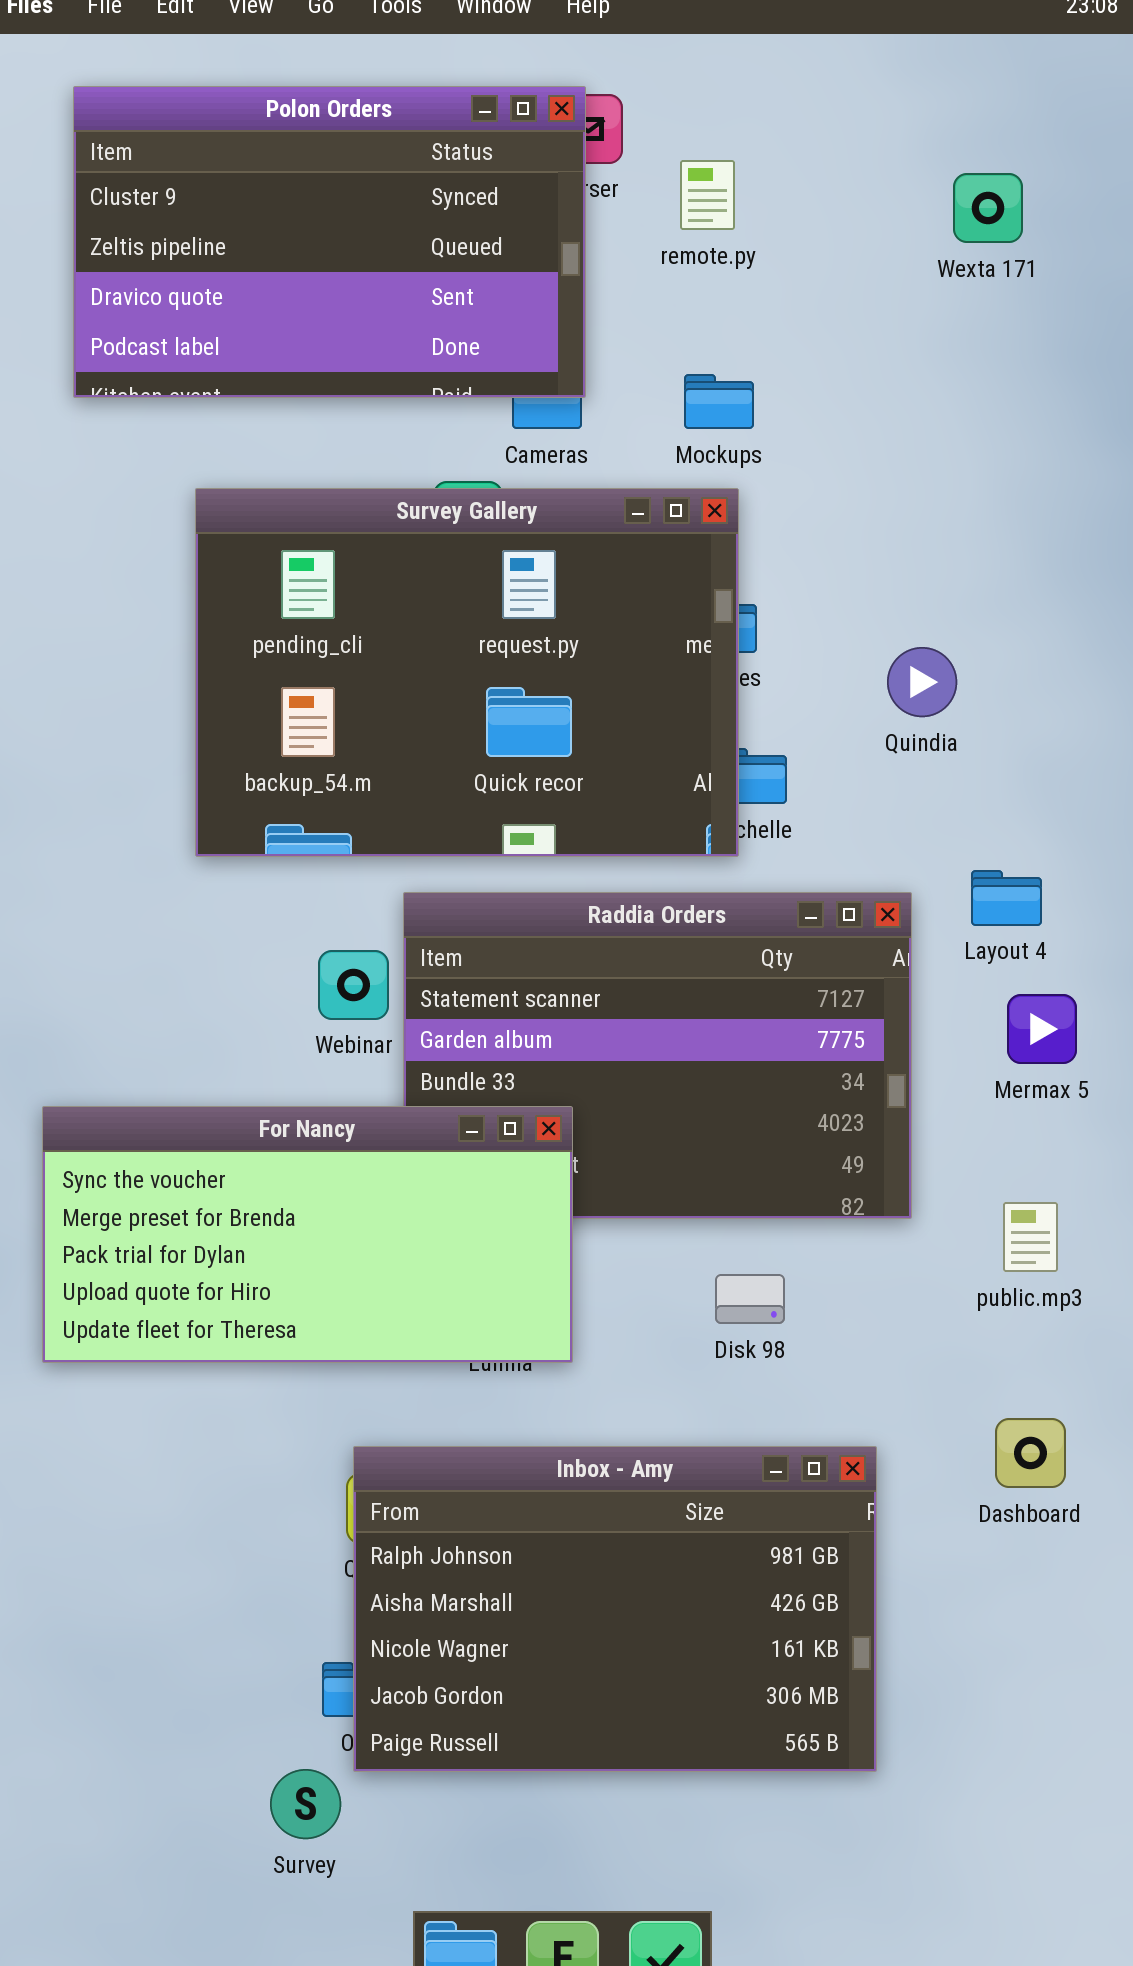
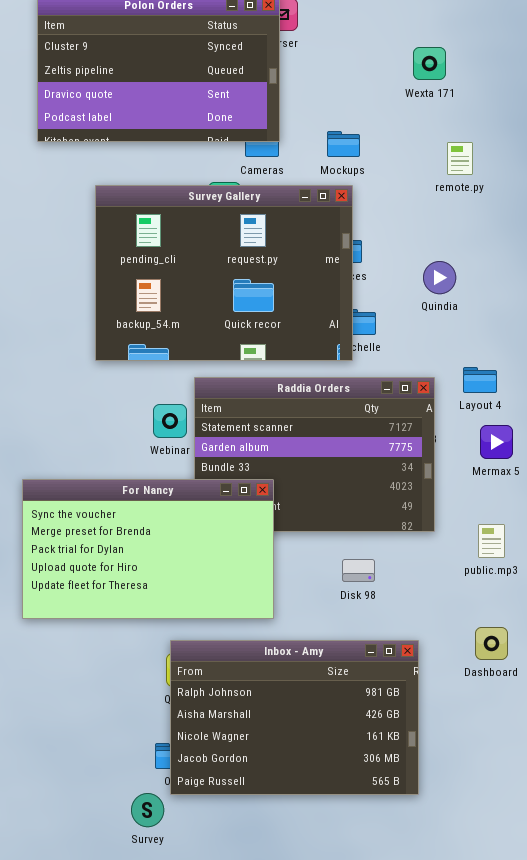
remote.py: [680,160,735,230] -> [447,142,473,175], moved
Wexta 171: [953,173,1023,243] -> [413,47,446,80], moved
For Nancy: [42,1106,573,1363] -> [22,479,274,619], resized

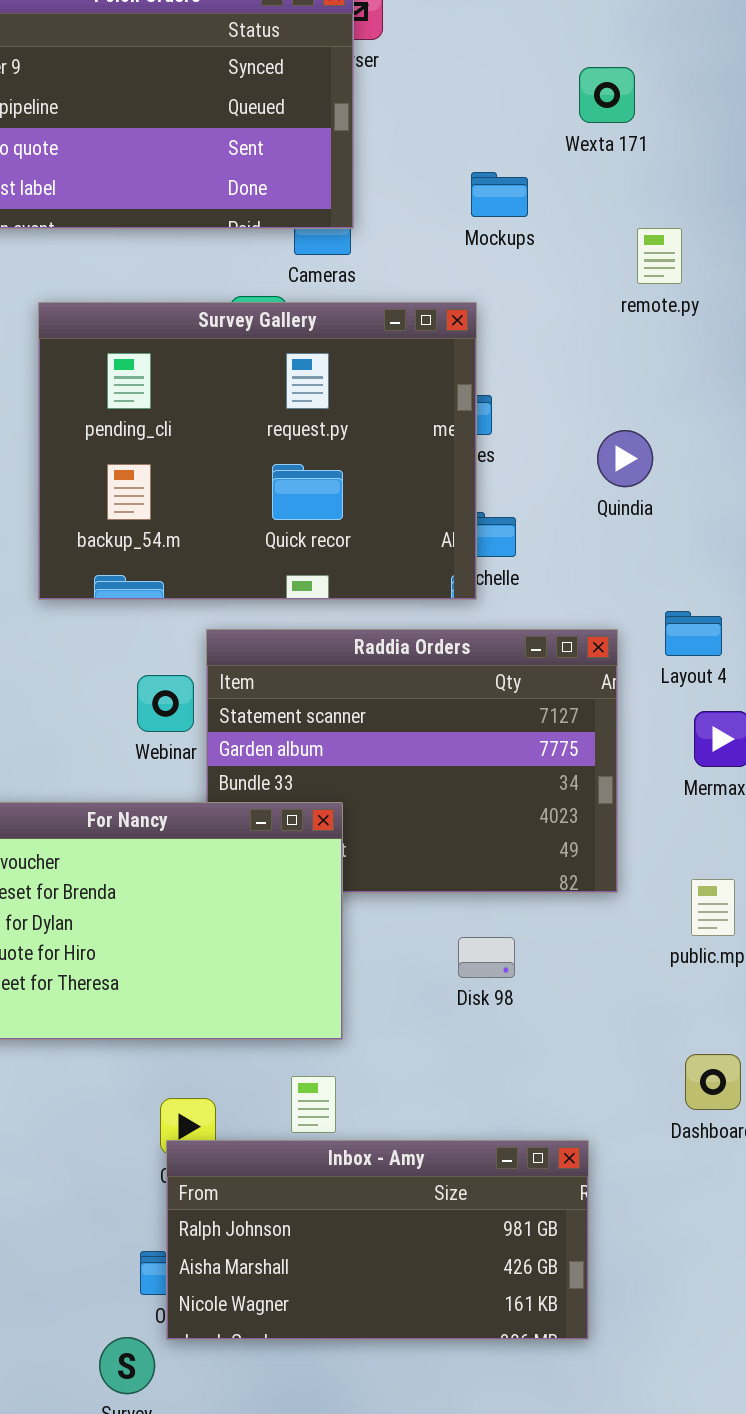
Mockups: [327,131,360,157] -> [471,172,528,217], moved
Inbox - Amy: [170,640,419,795] -> [166,1140,589,1340], resized

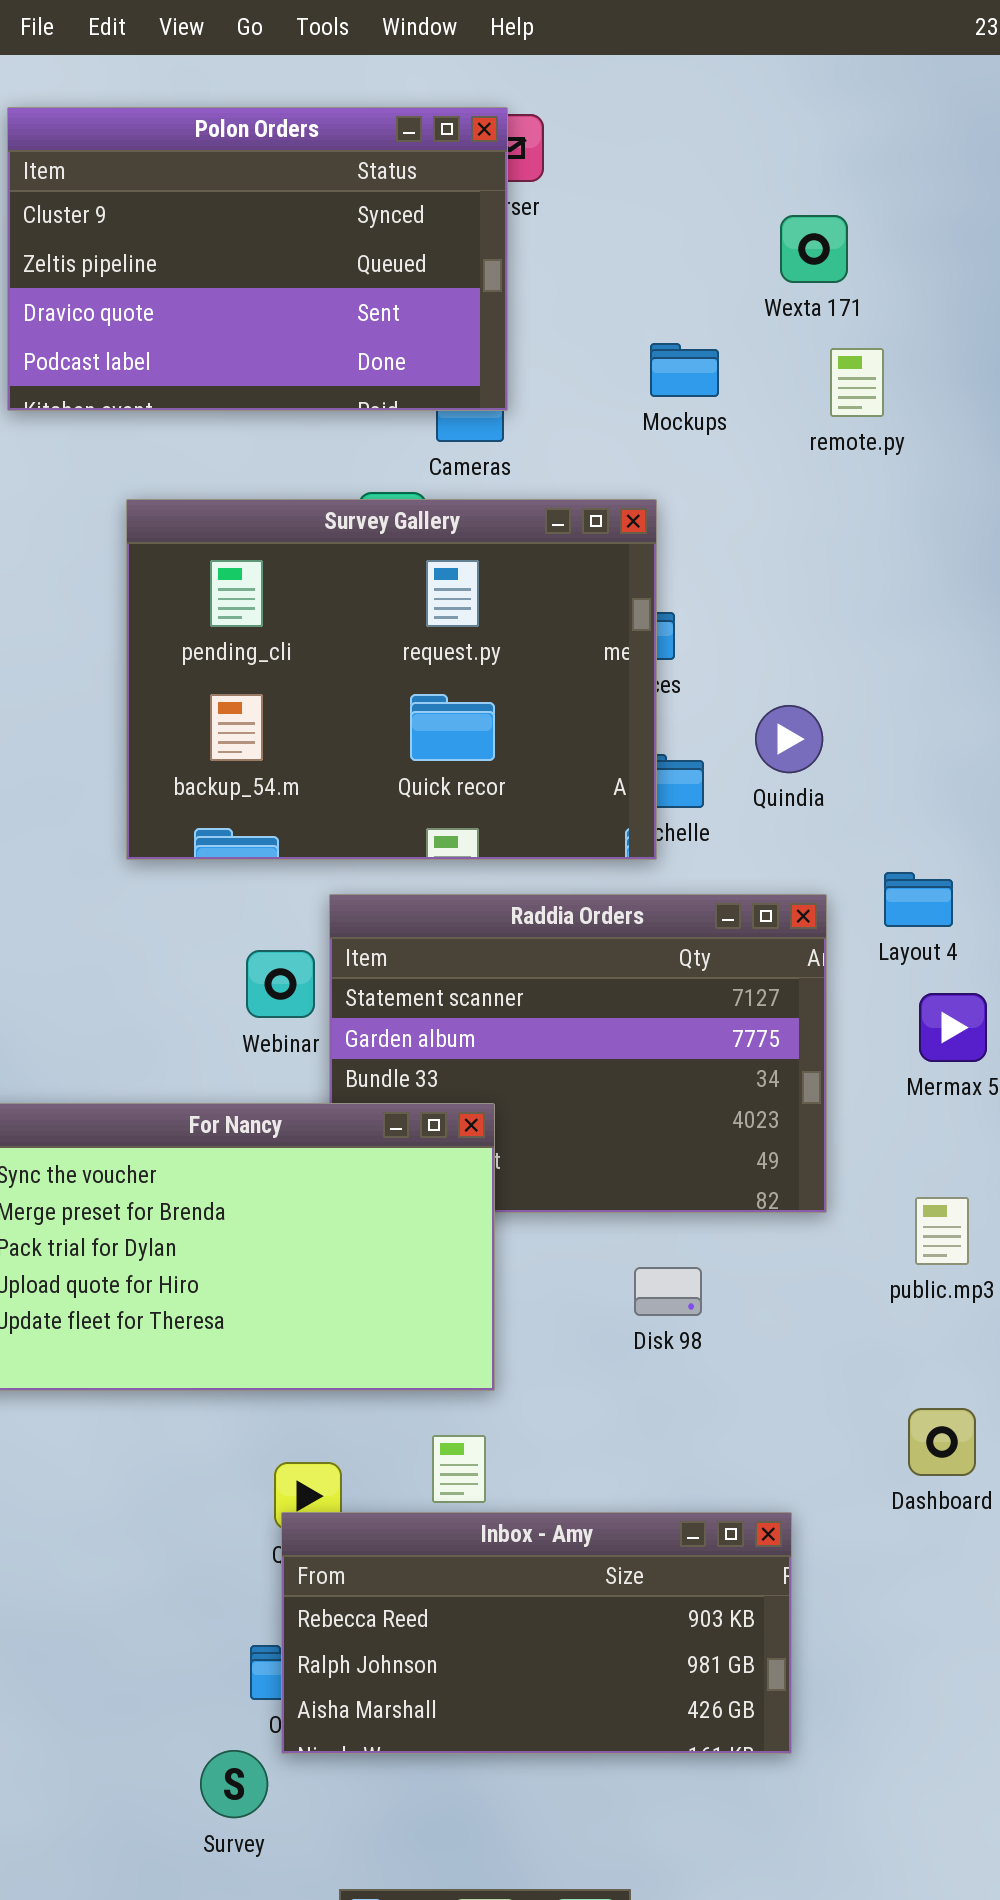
remote.py: [637,228,682,284] -> [830,348,884,417], moved
Quindia: [597,430,653,487] -> [755,705,823,773], moved
Inbox - Amy: [166,1140,589,1340] -> [281,1512,792,1754], scrolled up 1 row

